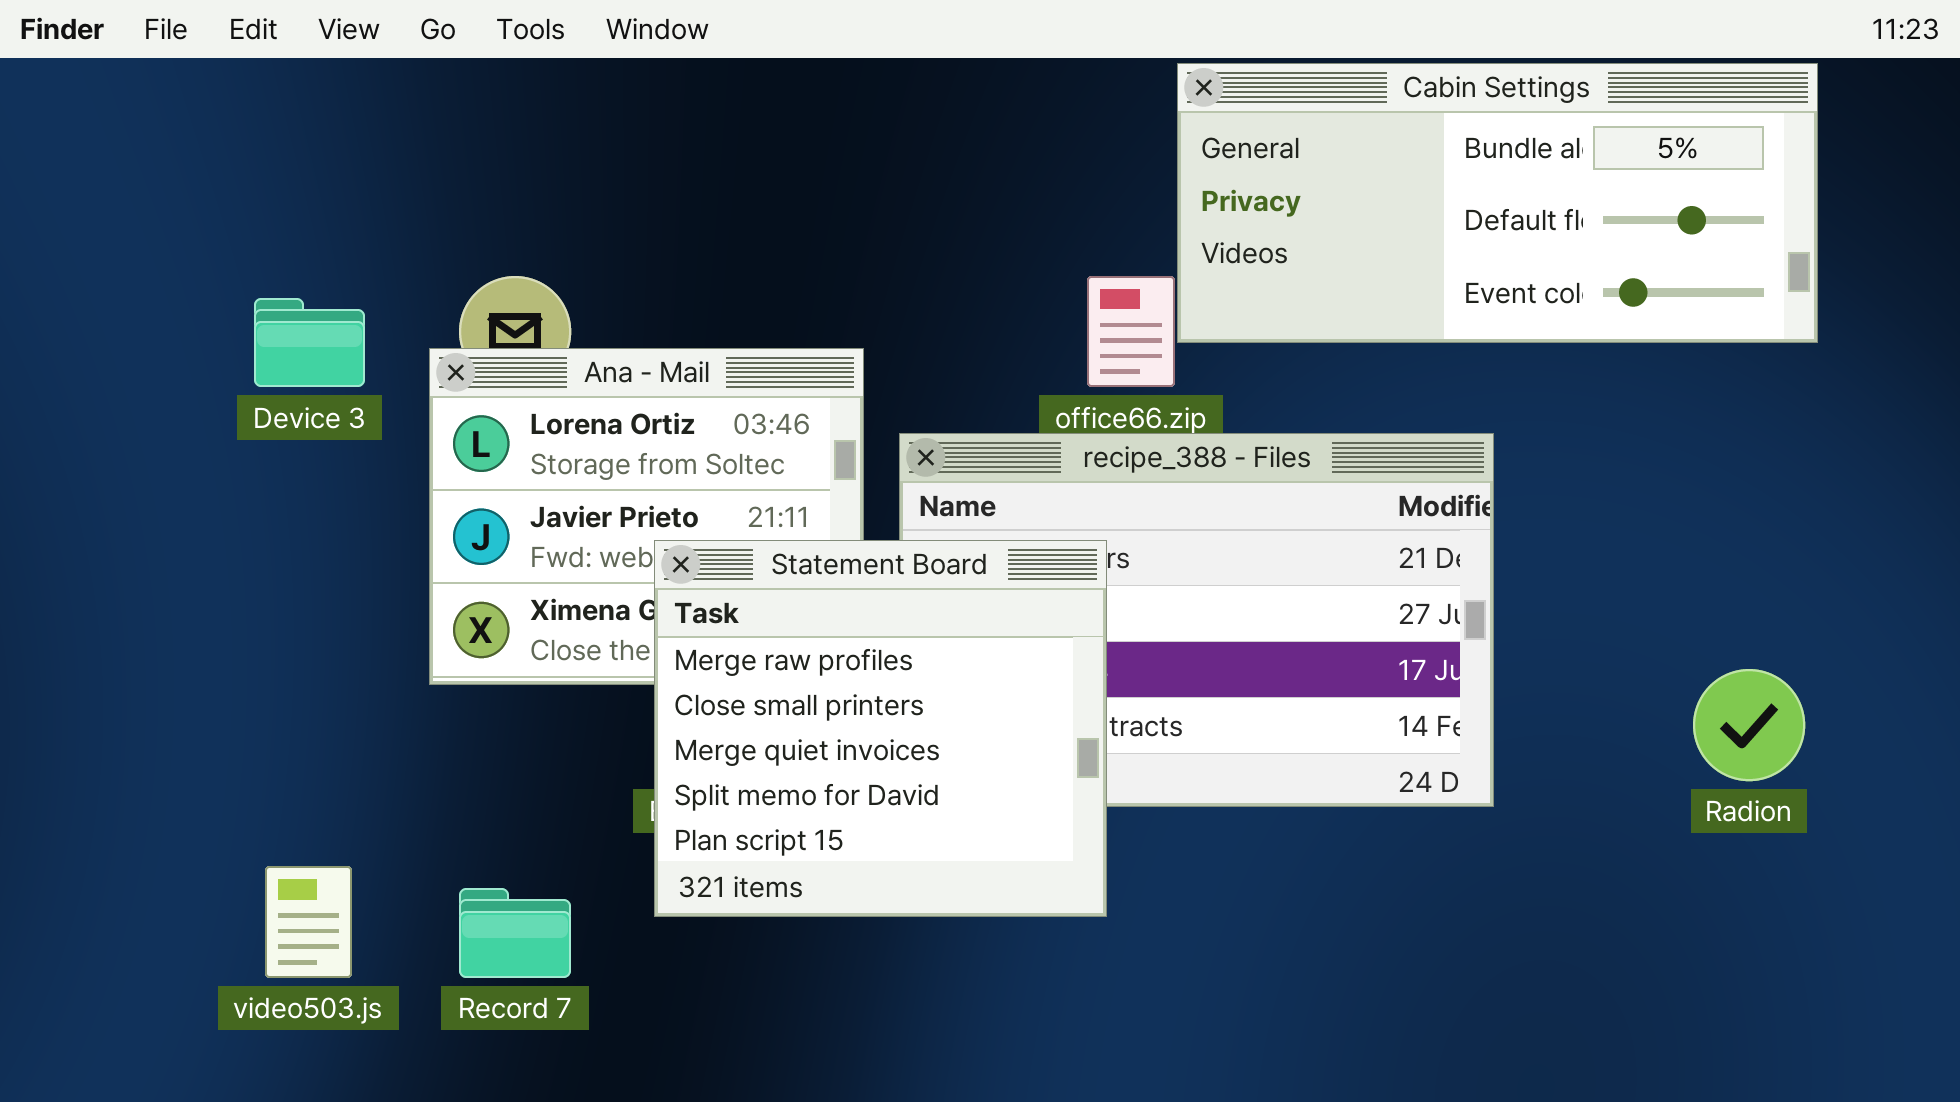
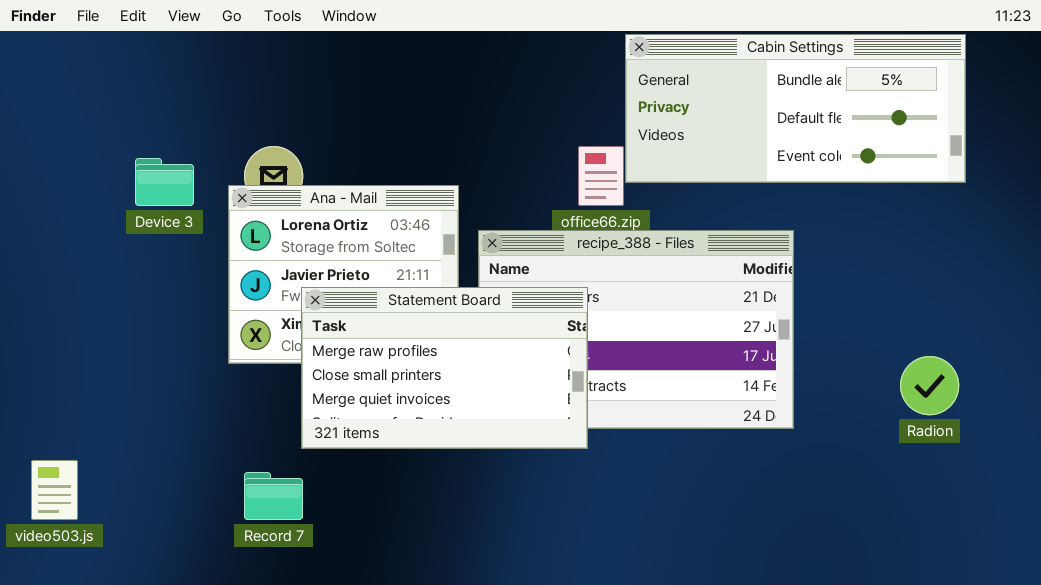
Statement Board: [654,540,1107,917] -> [301,287,588,449], resized
video503.js: [265,866,352,978] -> [31,460,78,520], moved

